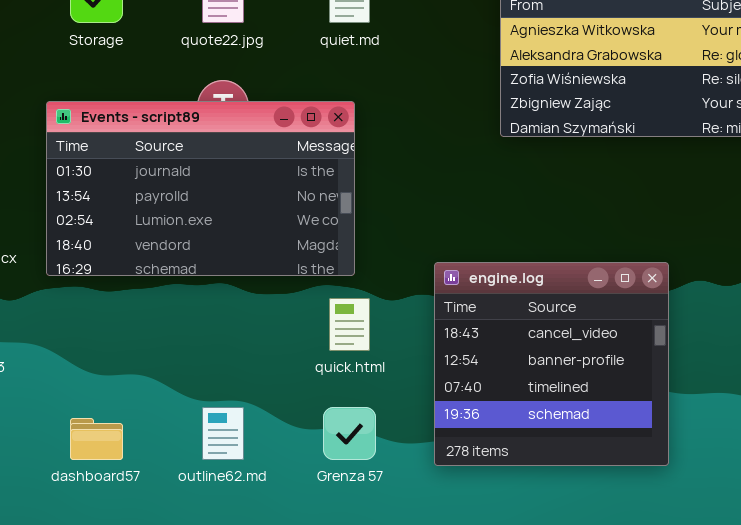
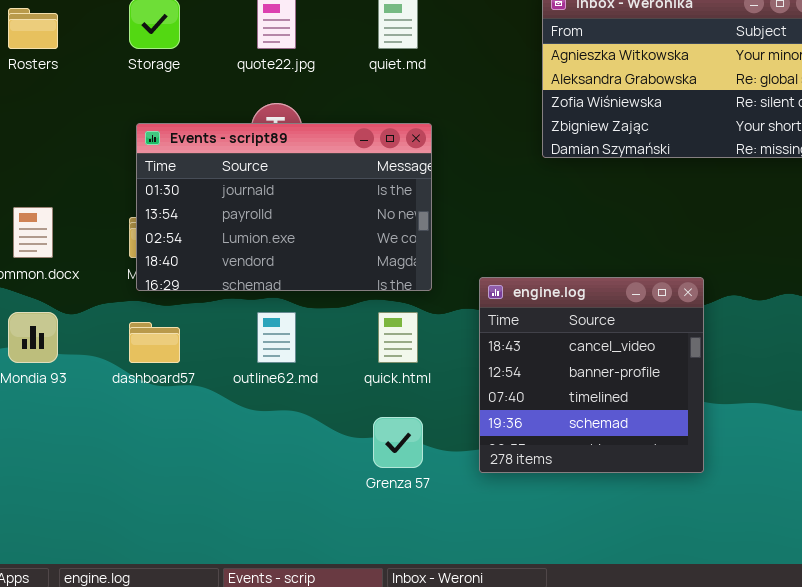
Events - script89: [46,101,355,276] -> [136,123,432,291], moved
outline62.md: [202,407,244,460] -> [257,312,296,363], moved
dashboard57: [70,418,123,460] -> [129,322,180,363], moved

